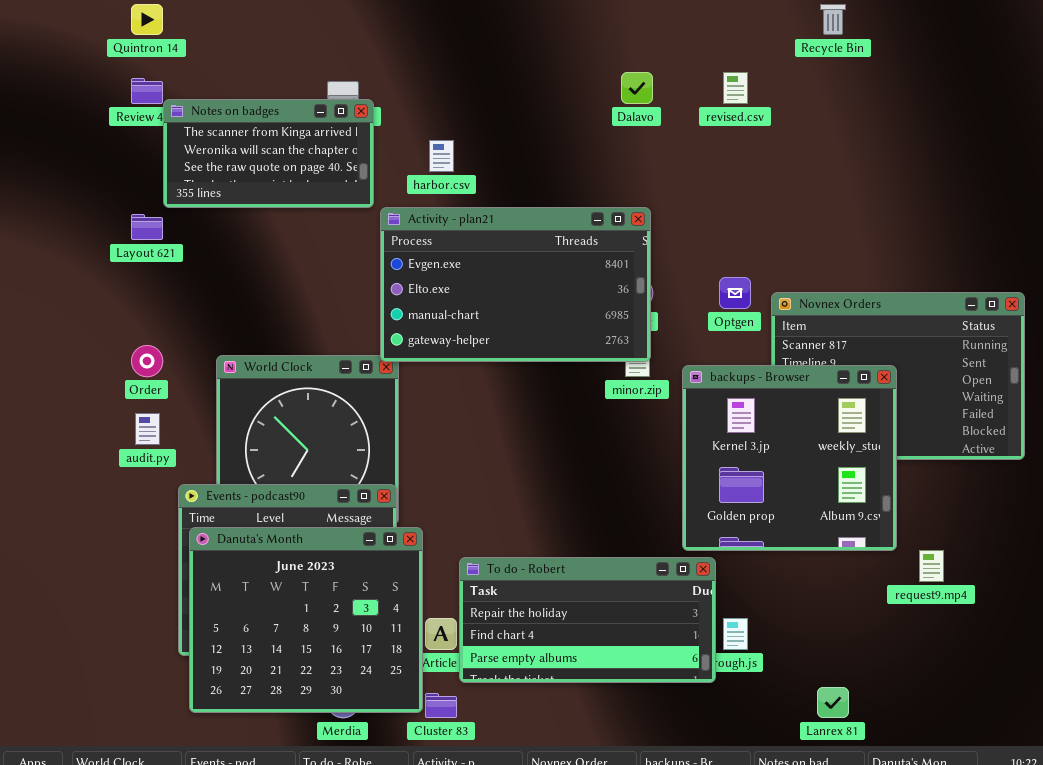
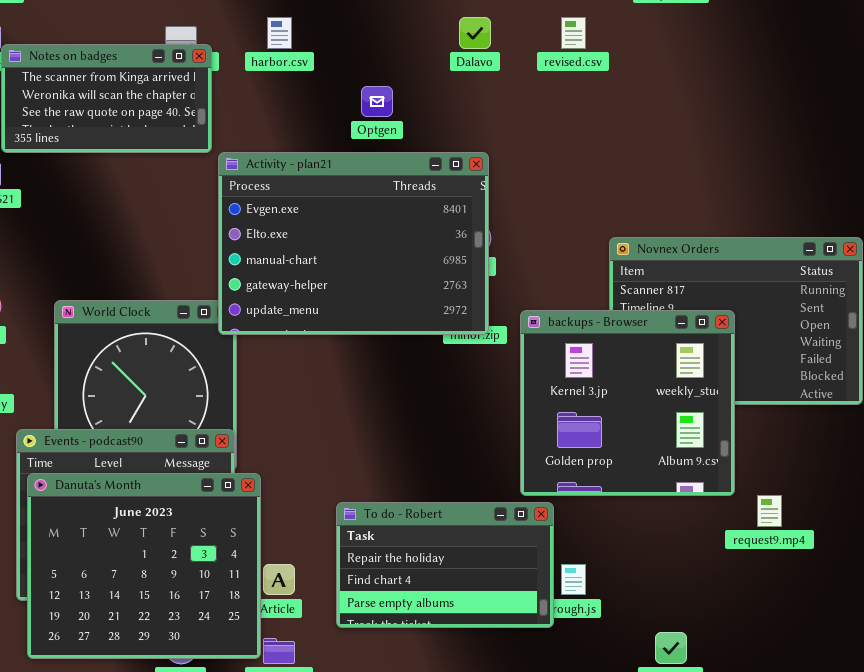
harbor.csv: [429,140,454,172] -> [267,17,292,49], moved
Activity - plan21: [380,207,651,362] -> [218,152,489,335], resized
Optgen: [719,277,751,309] -> [361,86,393,117], moved
To do - Robert: [459,557,716,683] -> [336,502,554,628], resized

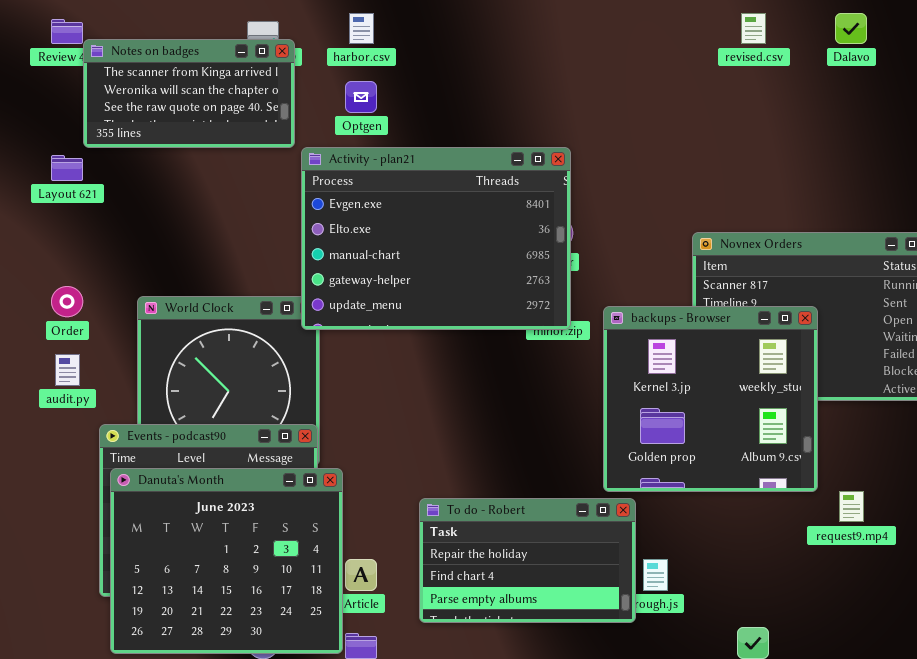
Dalavo: [459,17,491,49] -> [835,13,867,44], moved
revised.csv: [561,17,586,49] -> [741,13,766,44], moved
Optgen: [361,86,393,117] -> [345,81,377,113], moved

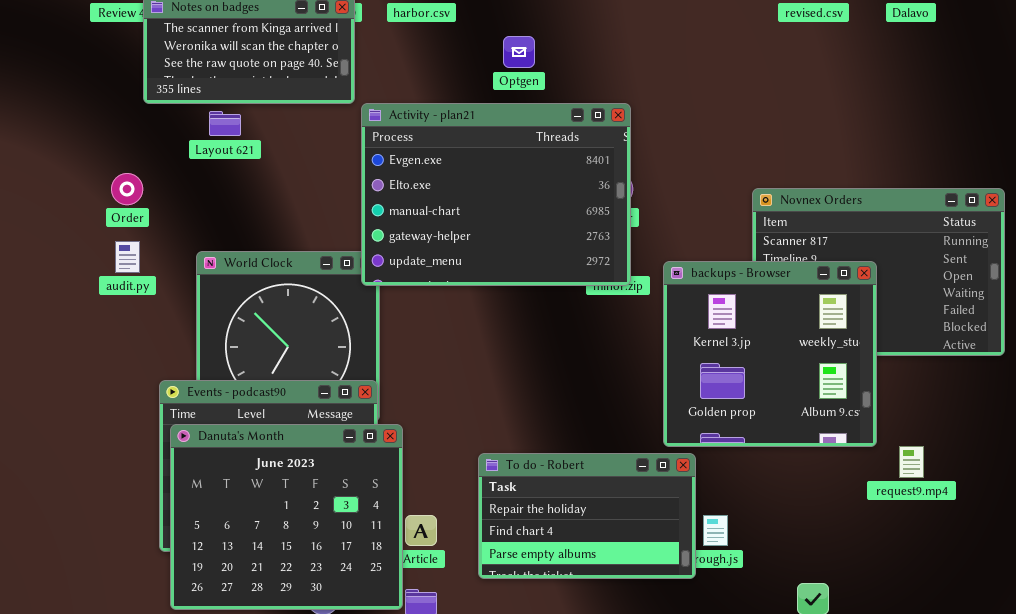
Optgen: [345,81,377,113] -> [503,36,535,68], moved
Layout 621: [51,155,83,181] -> [209,111,241,136], moved
Order: [51,286,83,317] -> [111,173,143,205], moved
audit.py: [55,354,80,386] -> [115,241,140,273], moved

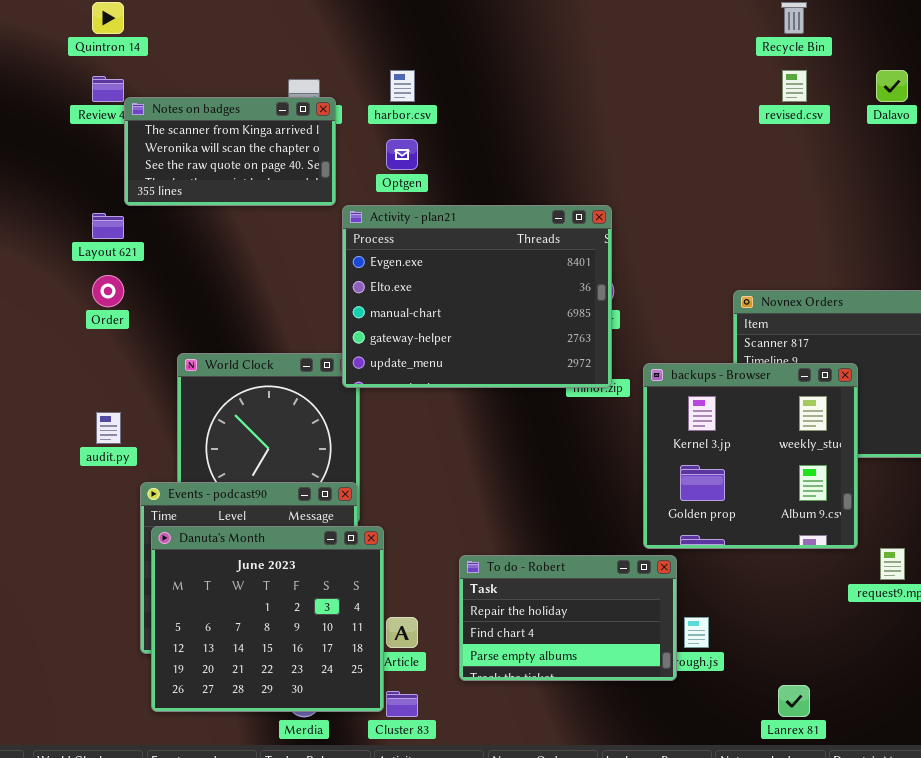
Optgen: [503,36,535,68] -> [386,139,418,170], moved
Layout 621: [209,111,241,136] -> [92,213,124,239], moved
audit.py: [115,241,140,273] -> [96,412,121,444], moved

